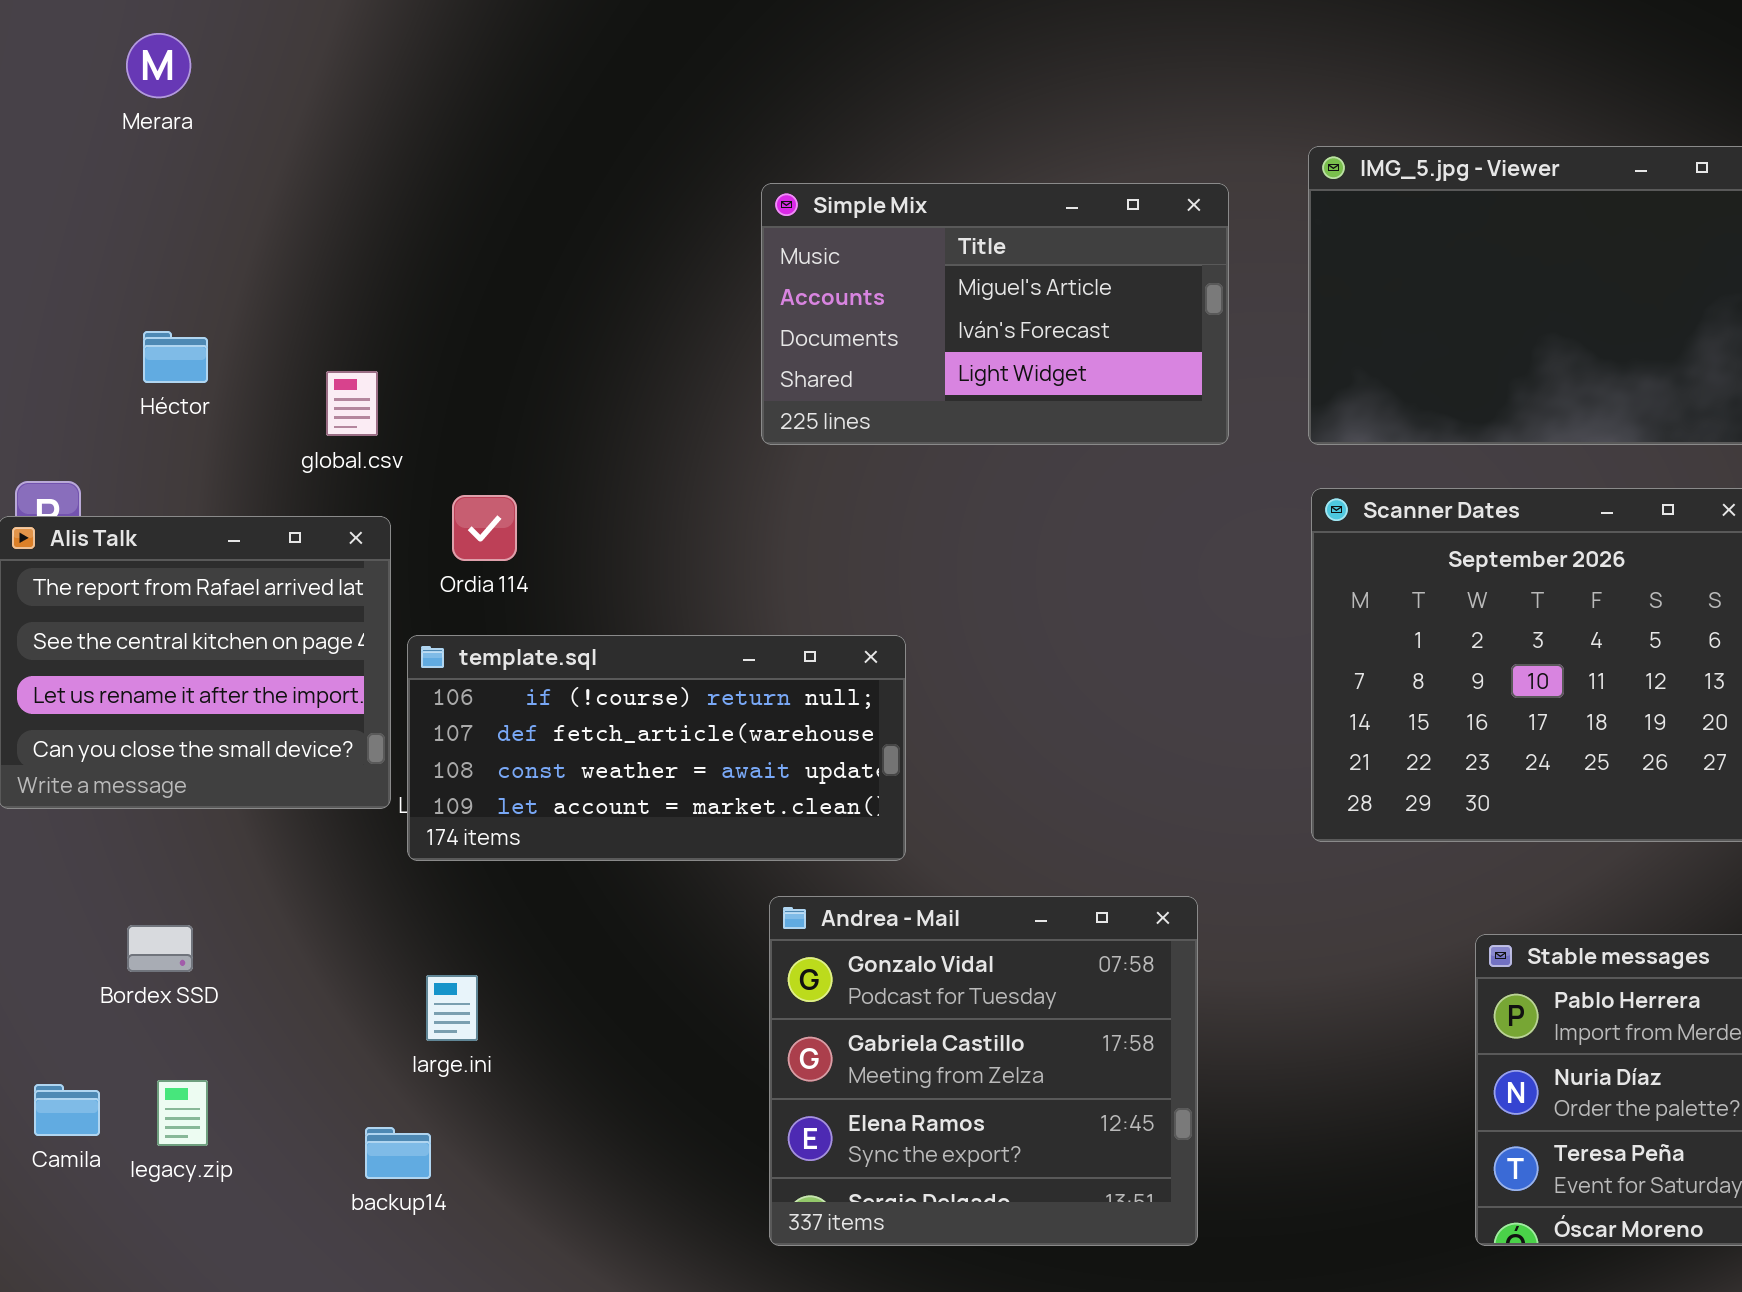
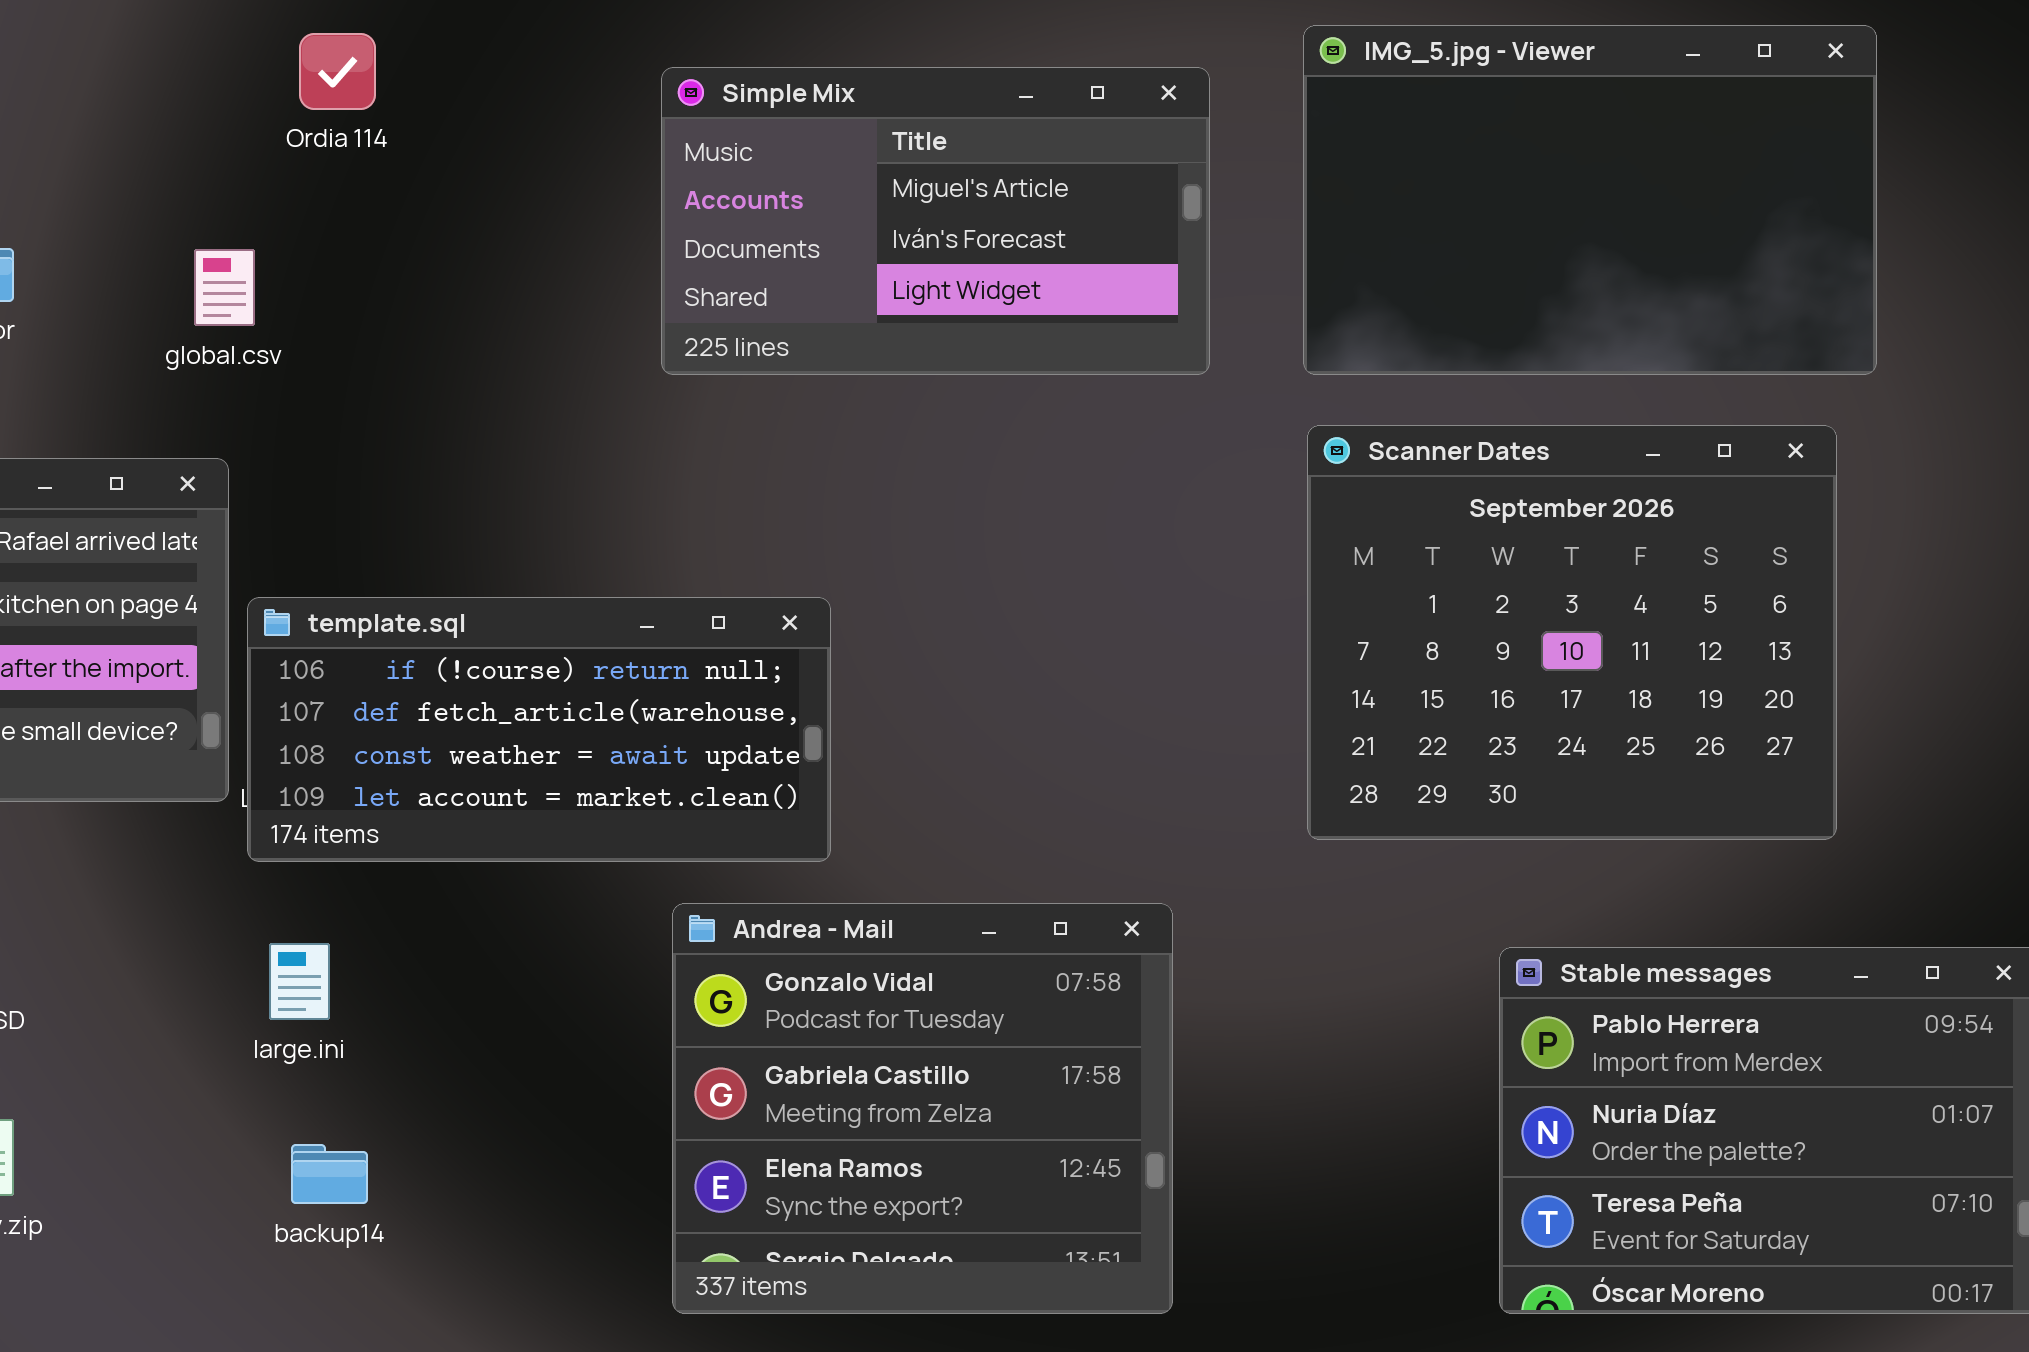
global.csv: [326,371,378,436] -> [194,249,255,326], moved
Ordia 114: [452,495,517,561] -> [299,33,376,110], moved
large.ini: [426,975,478,1041] -> [269,943,330,1020], moved
backup14: [365,1127,431,1179] -> [291,1144,368,1204], moved

